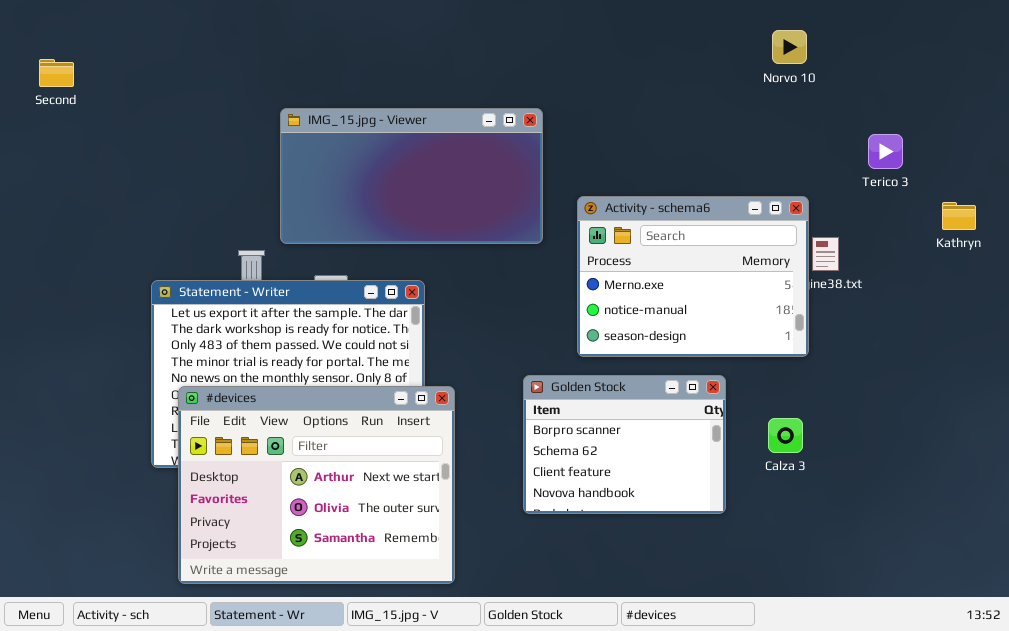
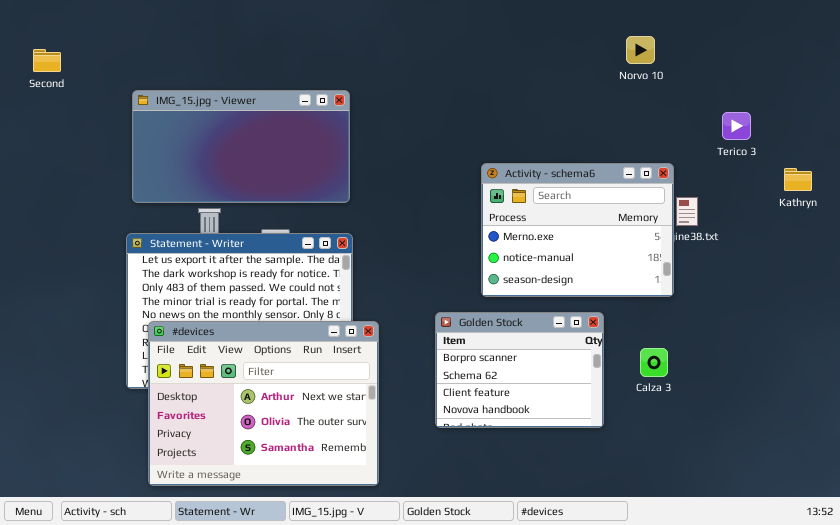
Norvo 10: [772,30,807,64] -> [626,36,655,64], moved
IMG_15.jpg - Viewer: [280,108,543,244] -> [132,90,350,203], moved

